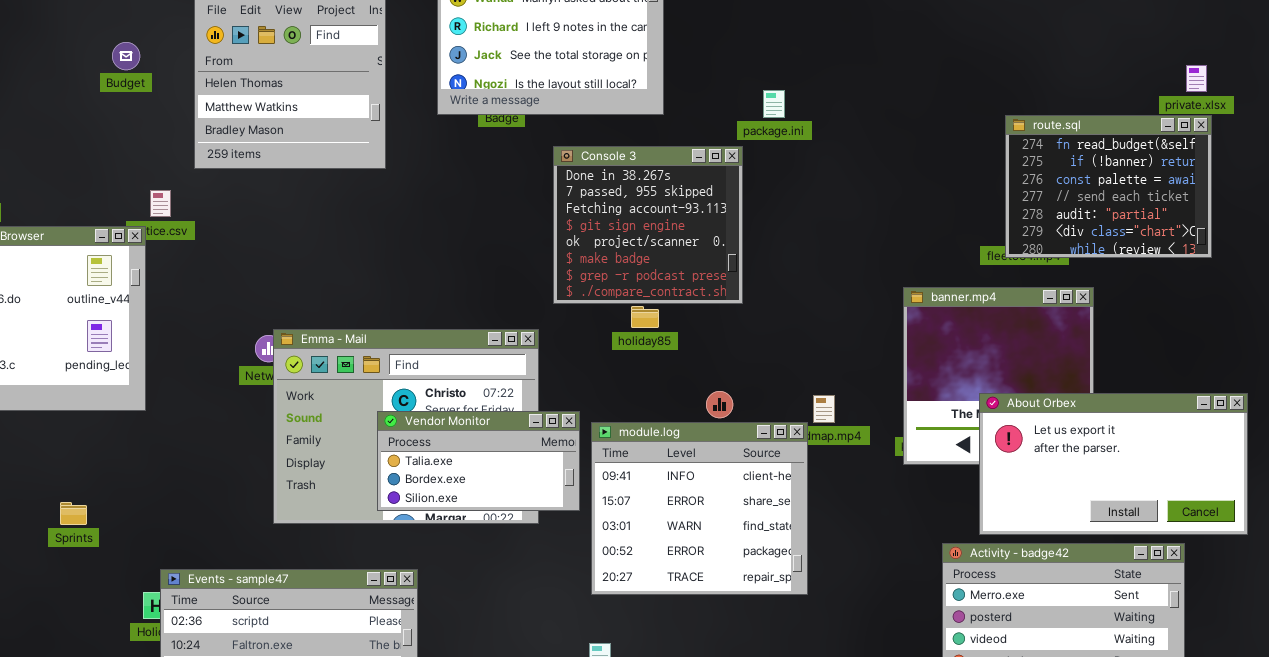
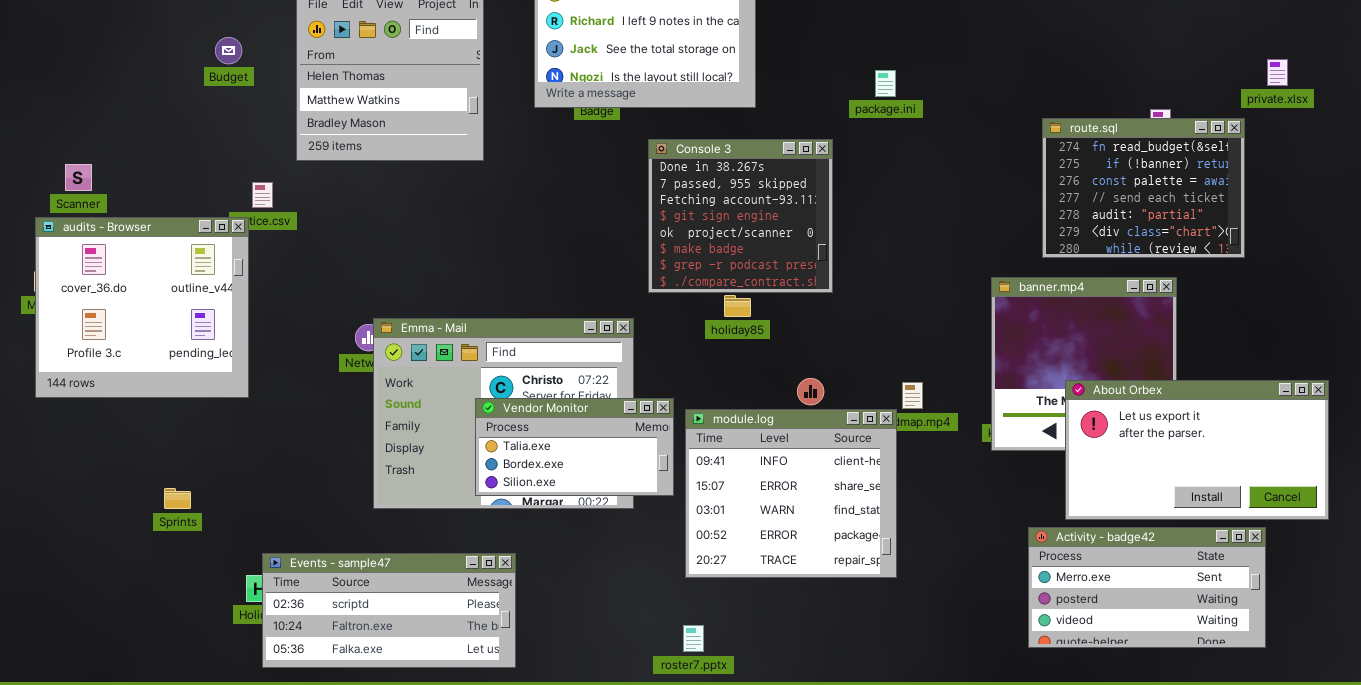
package.ini: [763,90,785,118] -> [875,70,896,97], moved
route.sql: [1005,115,1212,258] -> [1042,118,1245,258], moved

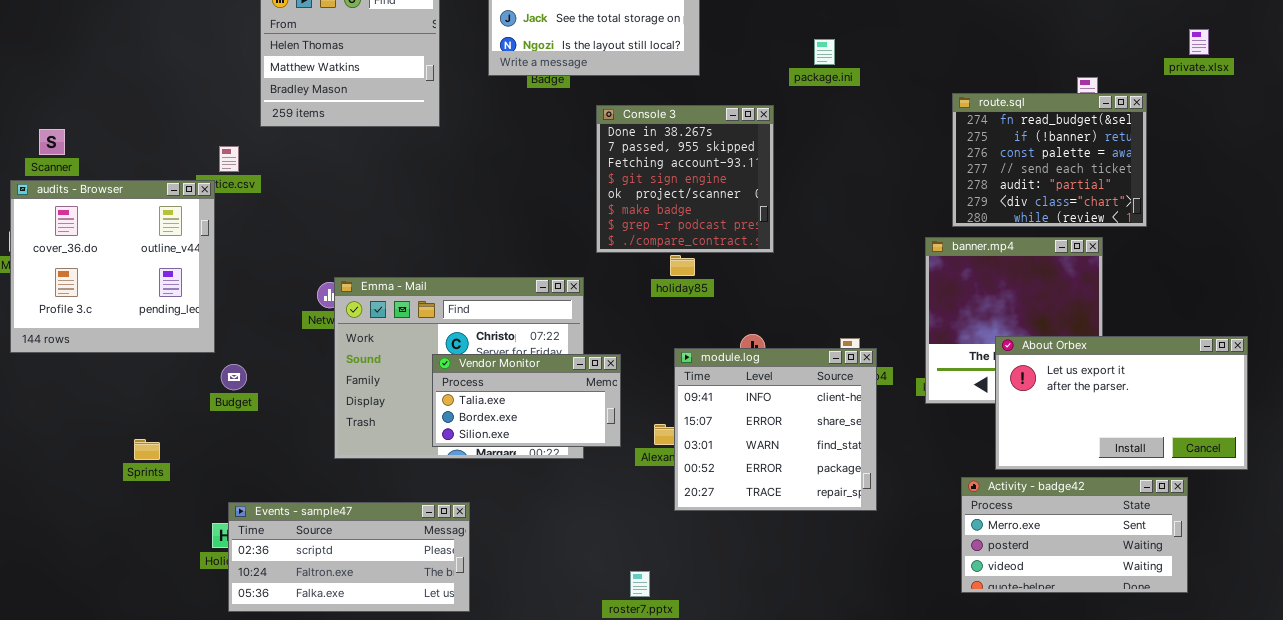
Budget: [215,37,242,64] -> [221,364,247,390], moved
route.sql: [1042,118,1245,258] -> [952,93,1147,227], moved
module.log: [685,409,897,578] -> [674,348,877,511], moved

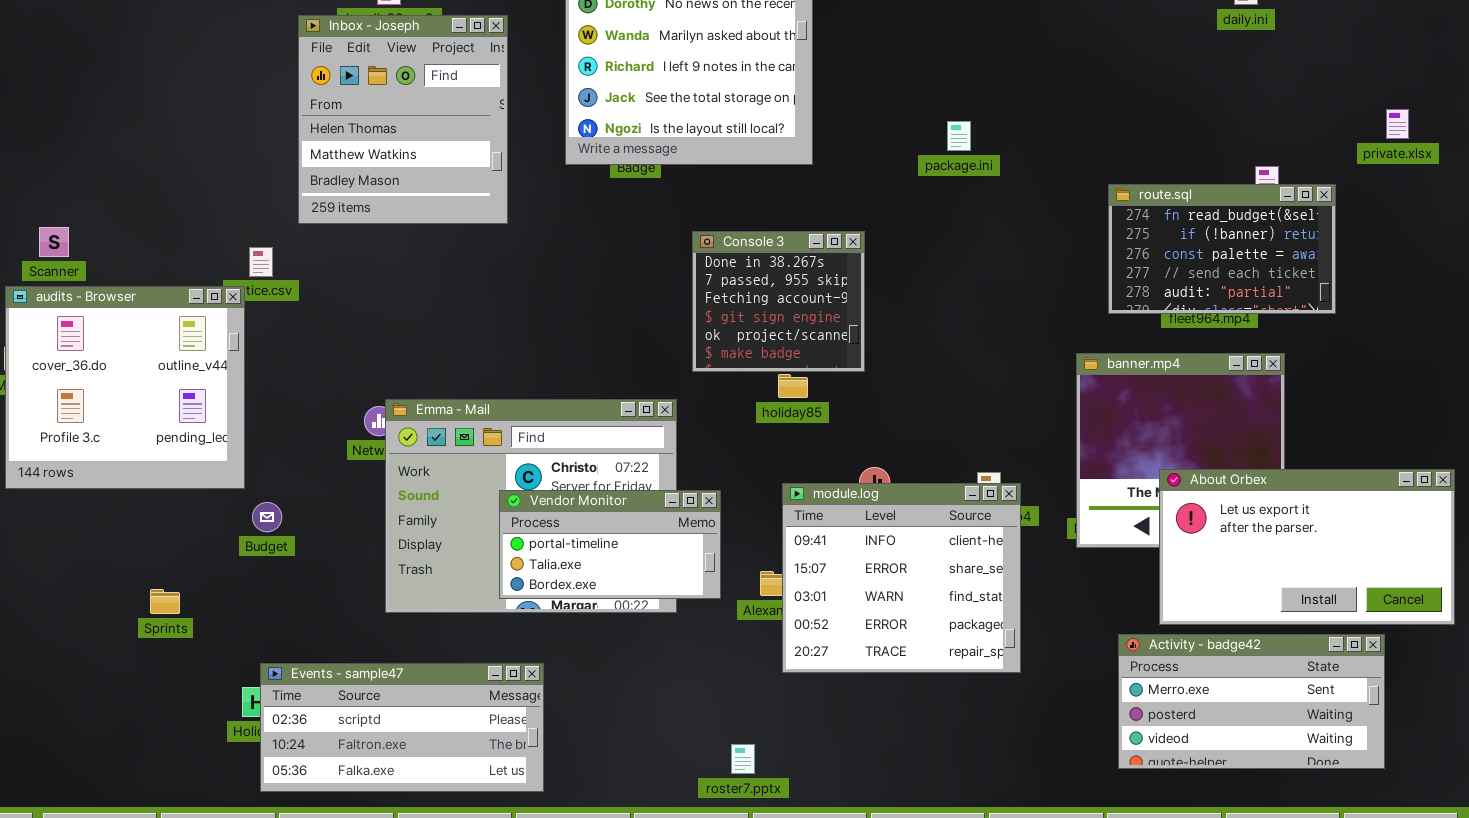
route.sql: [952,93,1147,227] -> [1108,184,1336,314], resized
Console 3: [596,105,774,253] -> [692,231,865,372], resized
Vendor Monitor: [432,354,621,447] -> [499,490,721,599], scrolled up 1 row

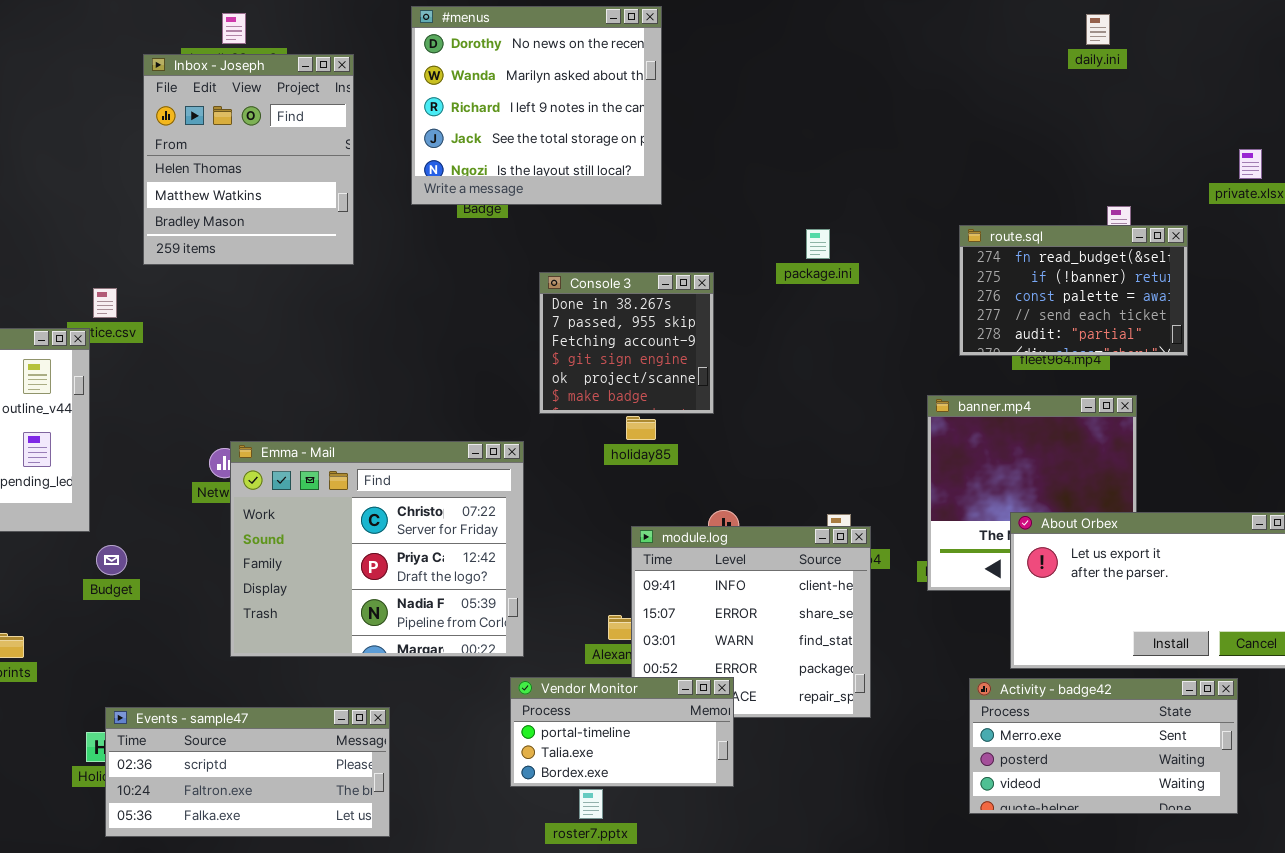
package.ini: [947,121,971,151] -> [806,229,830,259], moved
Vendor Monitor: [499,490,721,599] -> [510,677,734,787], moved

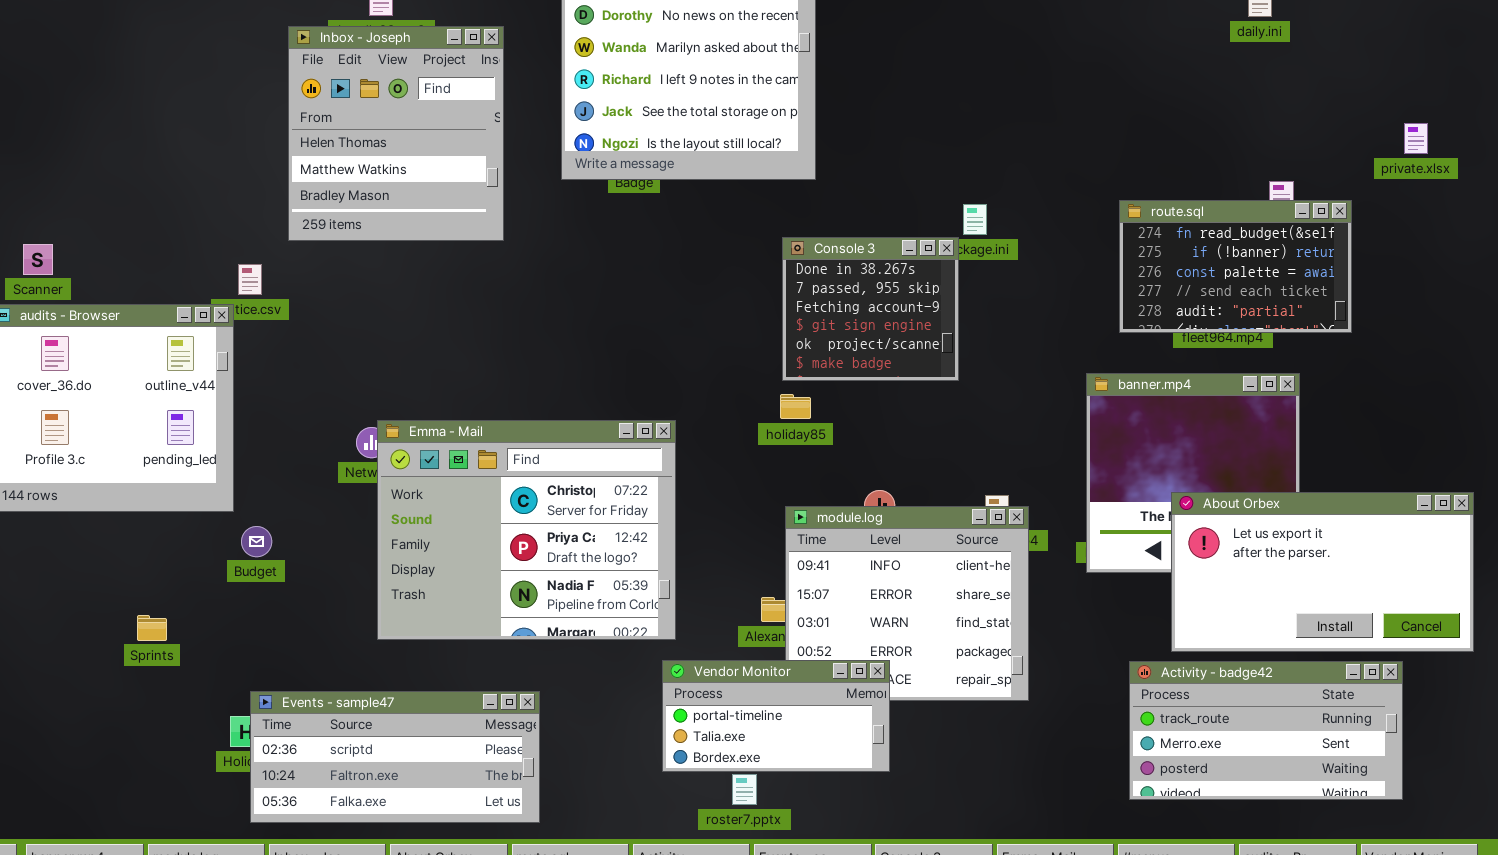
Console 3: [539,272,714,414] -> [782,237,959,381], moved
Activity - badge42: [969,678,1238,814] -> [1129,661,1403,800], scrolled up 1 row

